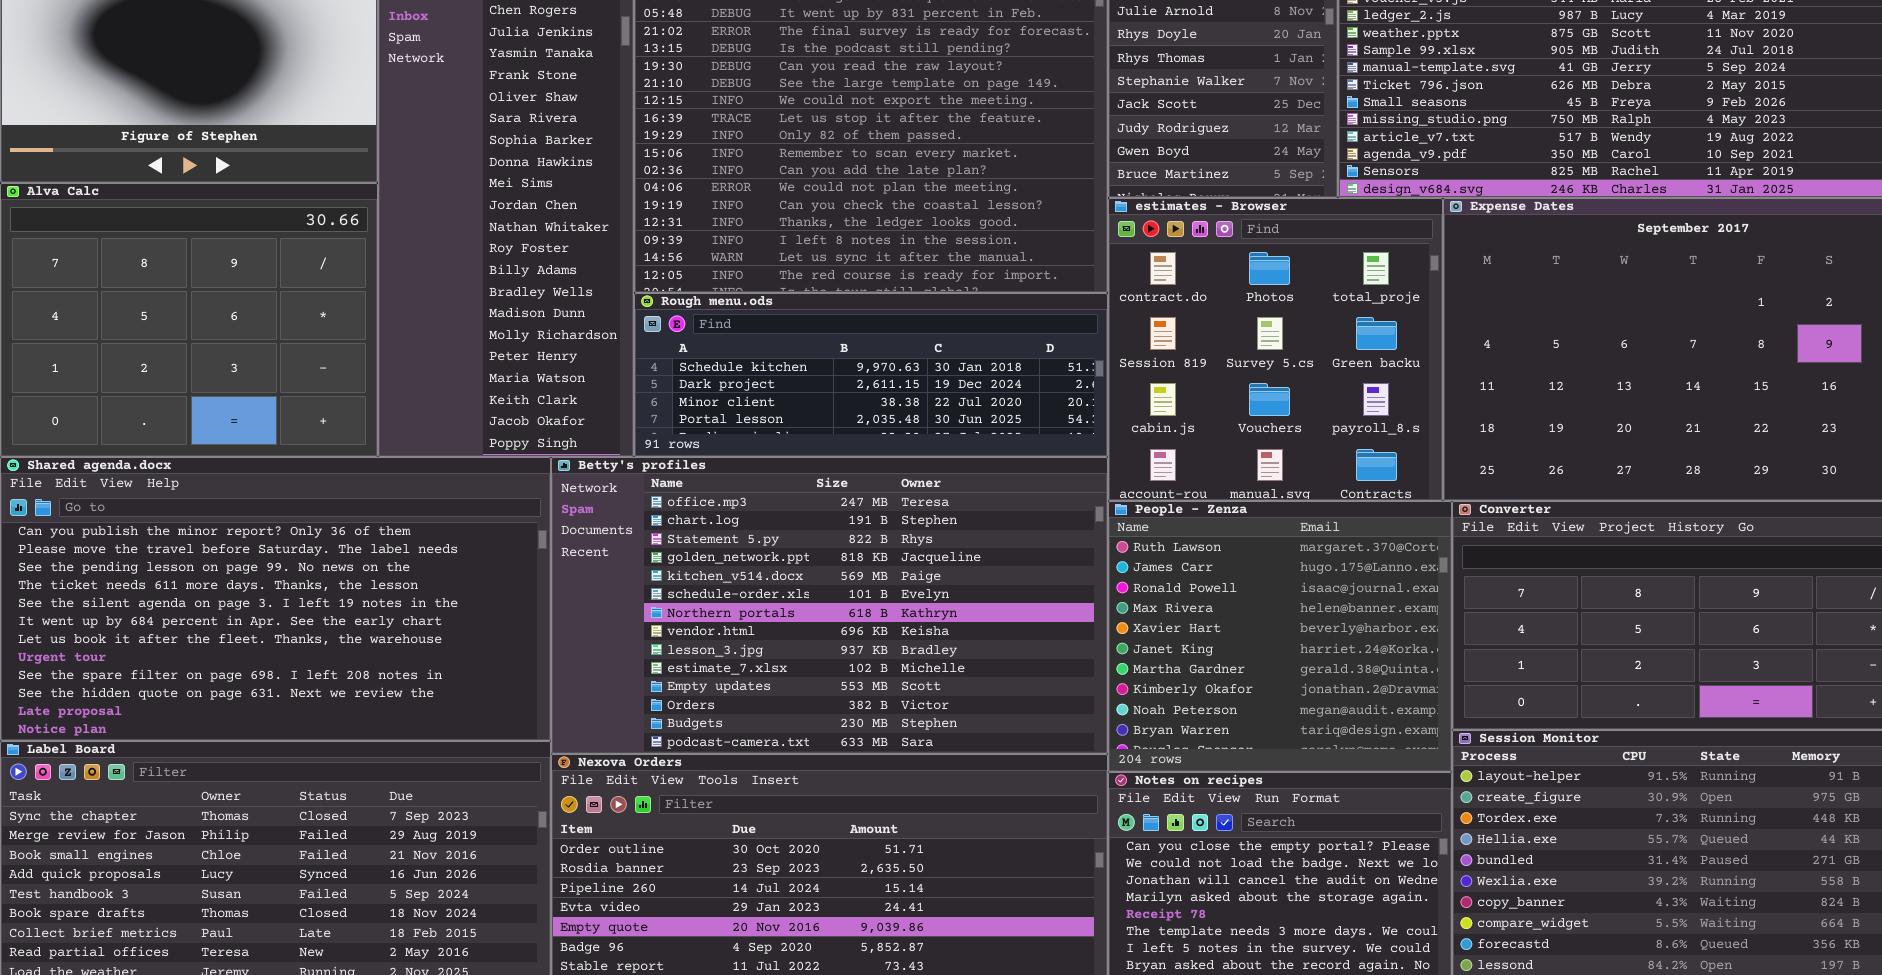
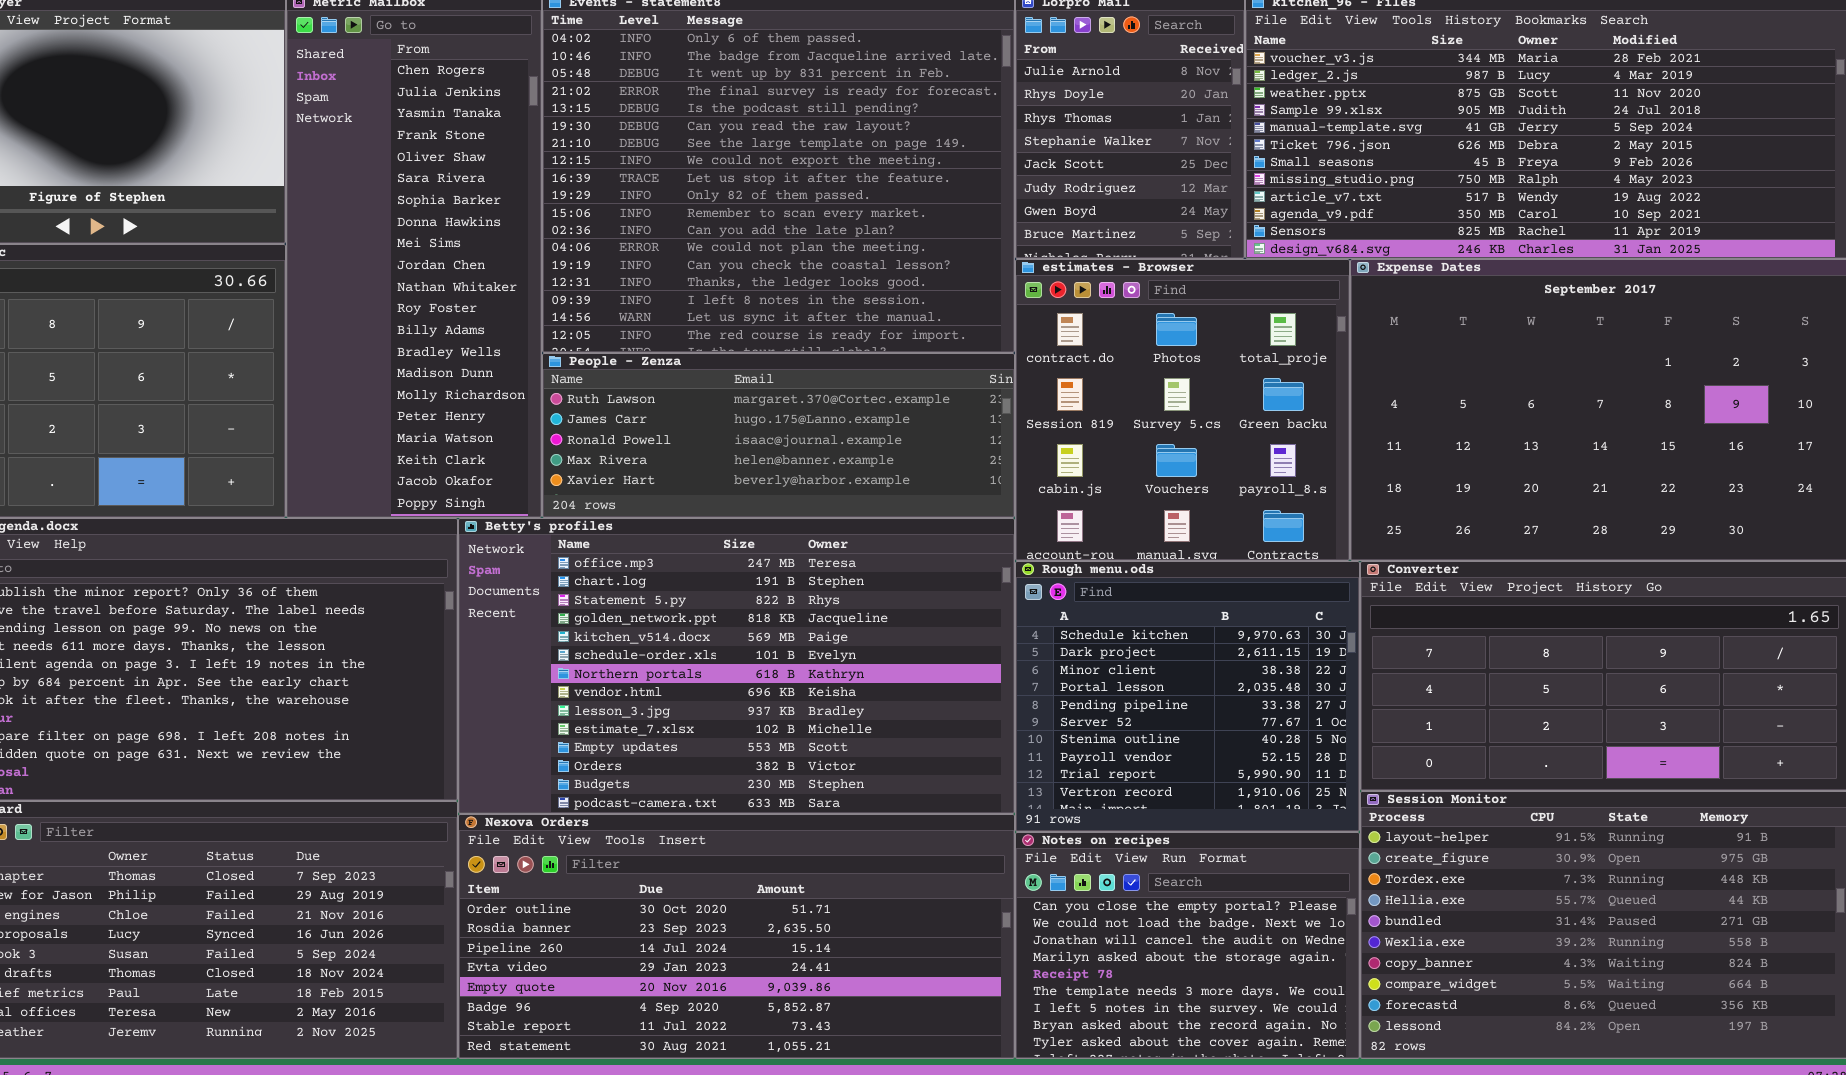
Rough menu.ods: [634,293,1108,457] -> [1015,561,1360,832], moved, resized
People - Zenza: [1108,501,1452,772] -> [542,353,1015,518], moved, resized

